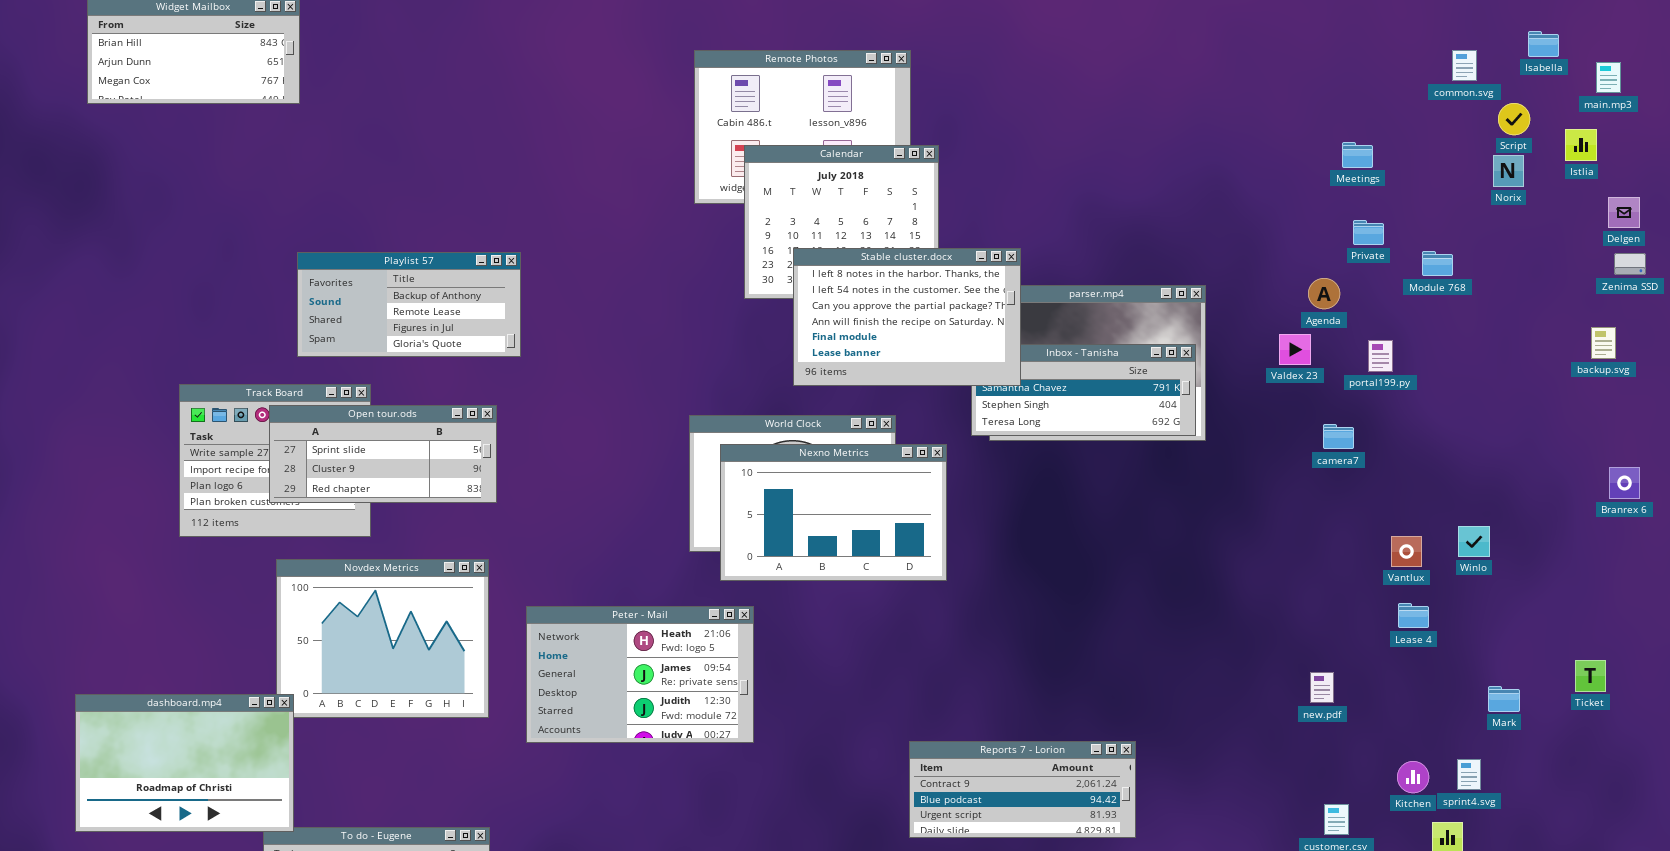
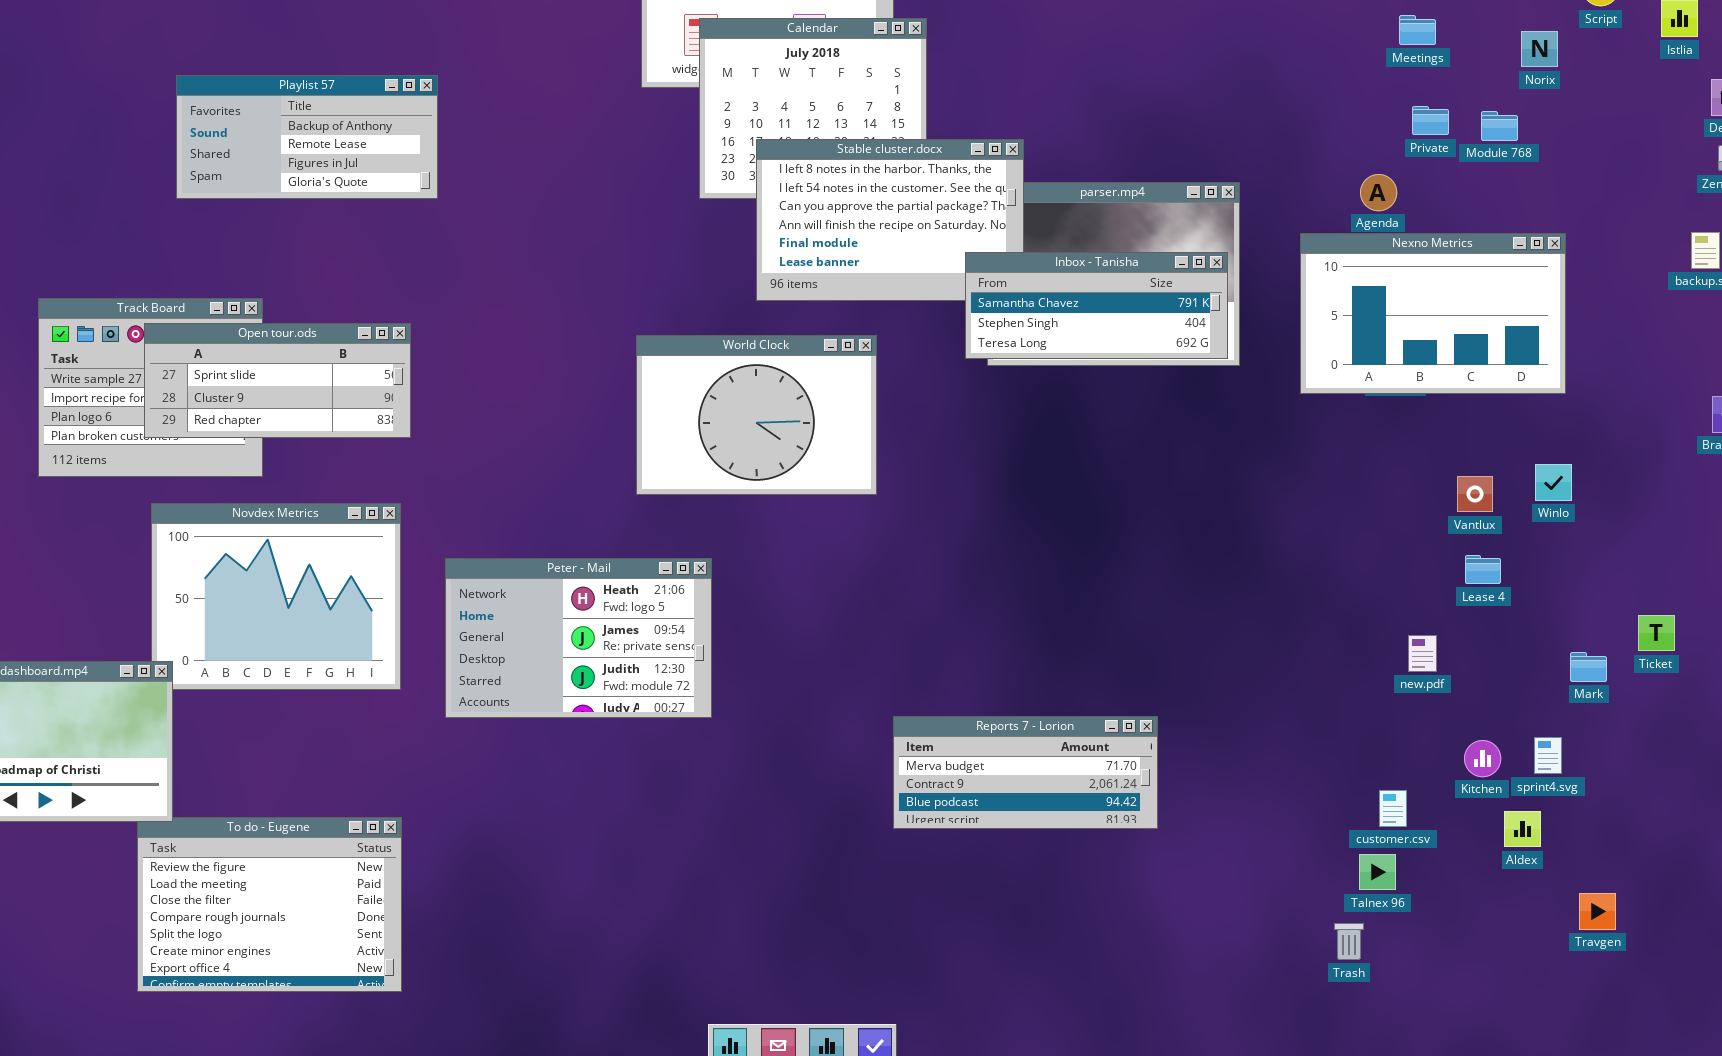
Norix: [1493,155,1524,187] -> [1521,31,1558,67], moved
Module 768: [1422,251,1453,276] -> [1481,111,1518,141], moved
Playlist 57: [297,252,521,357] -> [176,75,438,199], moved
Inbox - Tanisha: [971,344,1196,436] -> [965,252,1228,359], raised
Nexno Metrics: [720,444,947,581] -> [1300,233,1566,394], moved
Ticket: [1575,660,1606,692] -> [1638,615,1675,651], moved
new.pdf: [1310,672,1334,703] -> [1408,635,1437,672], moved
Reports 7 - Lorion: [909,741,1136,838] -> [893,716,1158,829], scrolled up 1 row

